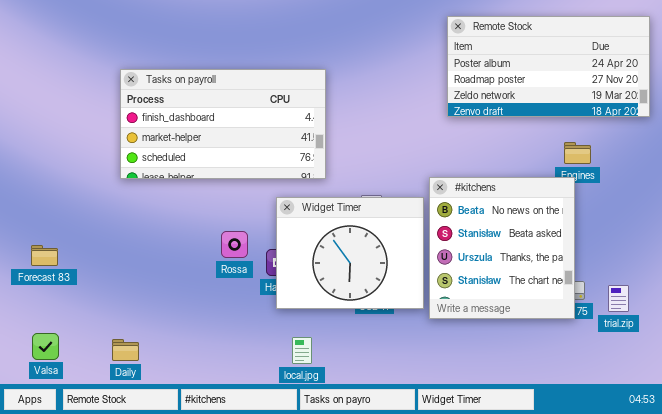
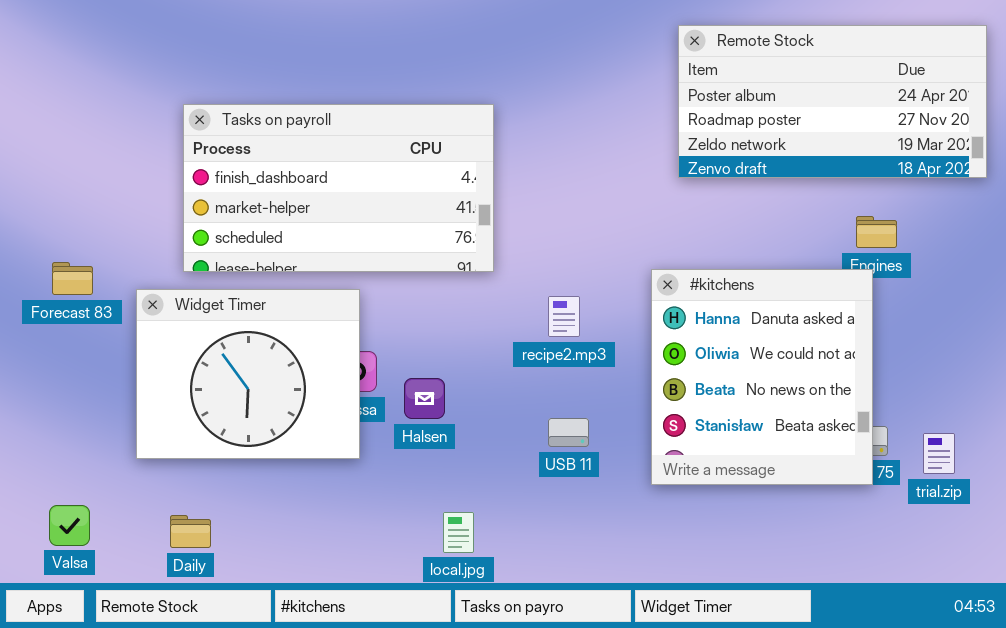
#kitchens: [429,177,575,319] -> [651,269,873,485], scrolled up 2 rows
Widget Timer: [276,197,424,309] -> [136,289,360,459], moved
Forecast 83: [31,245,58,266] -> [52,262,93,295], moved

